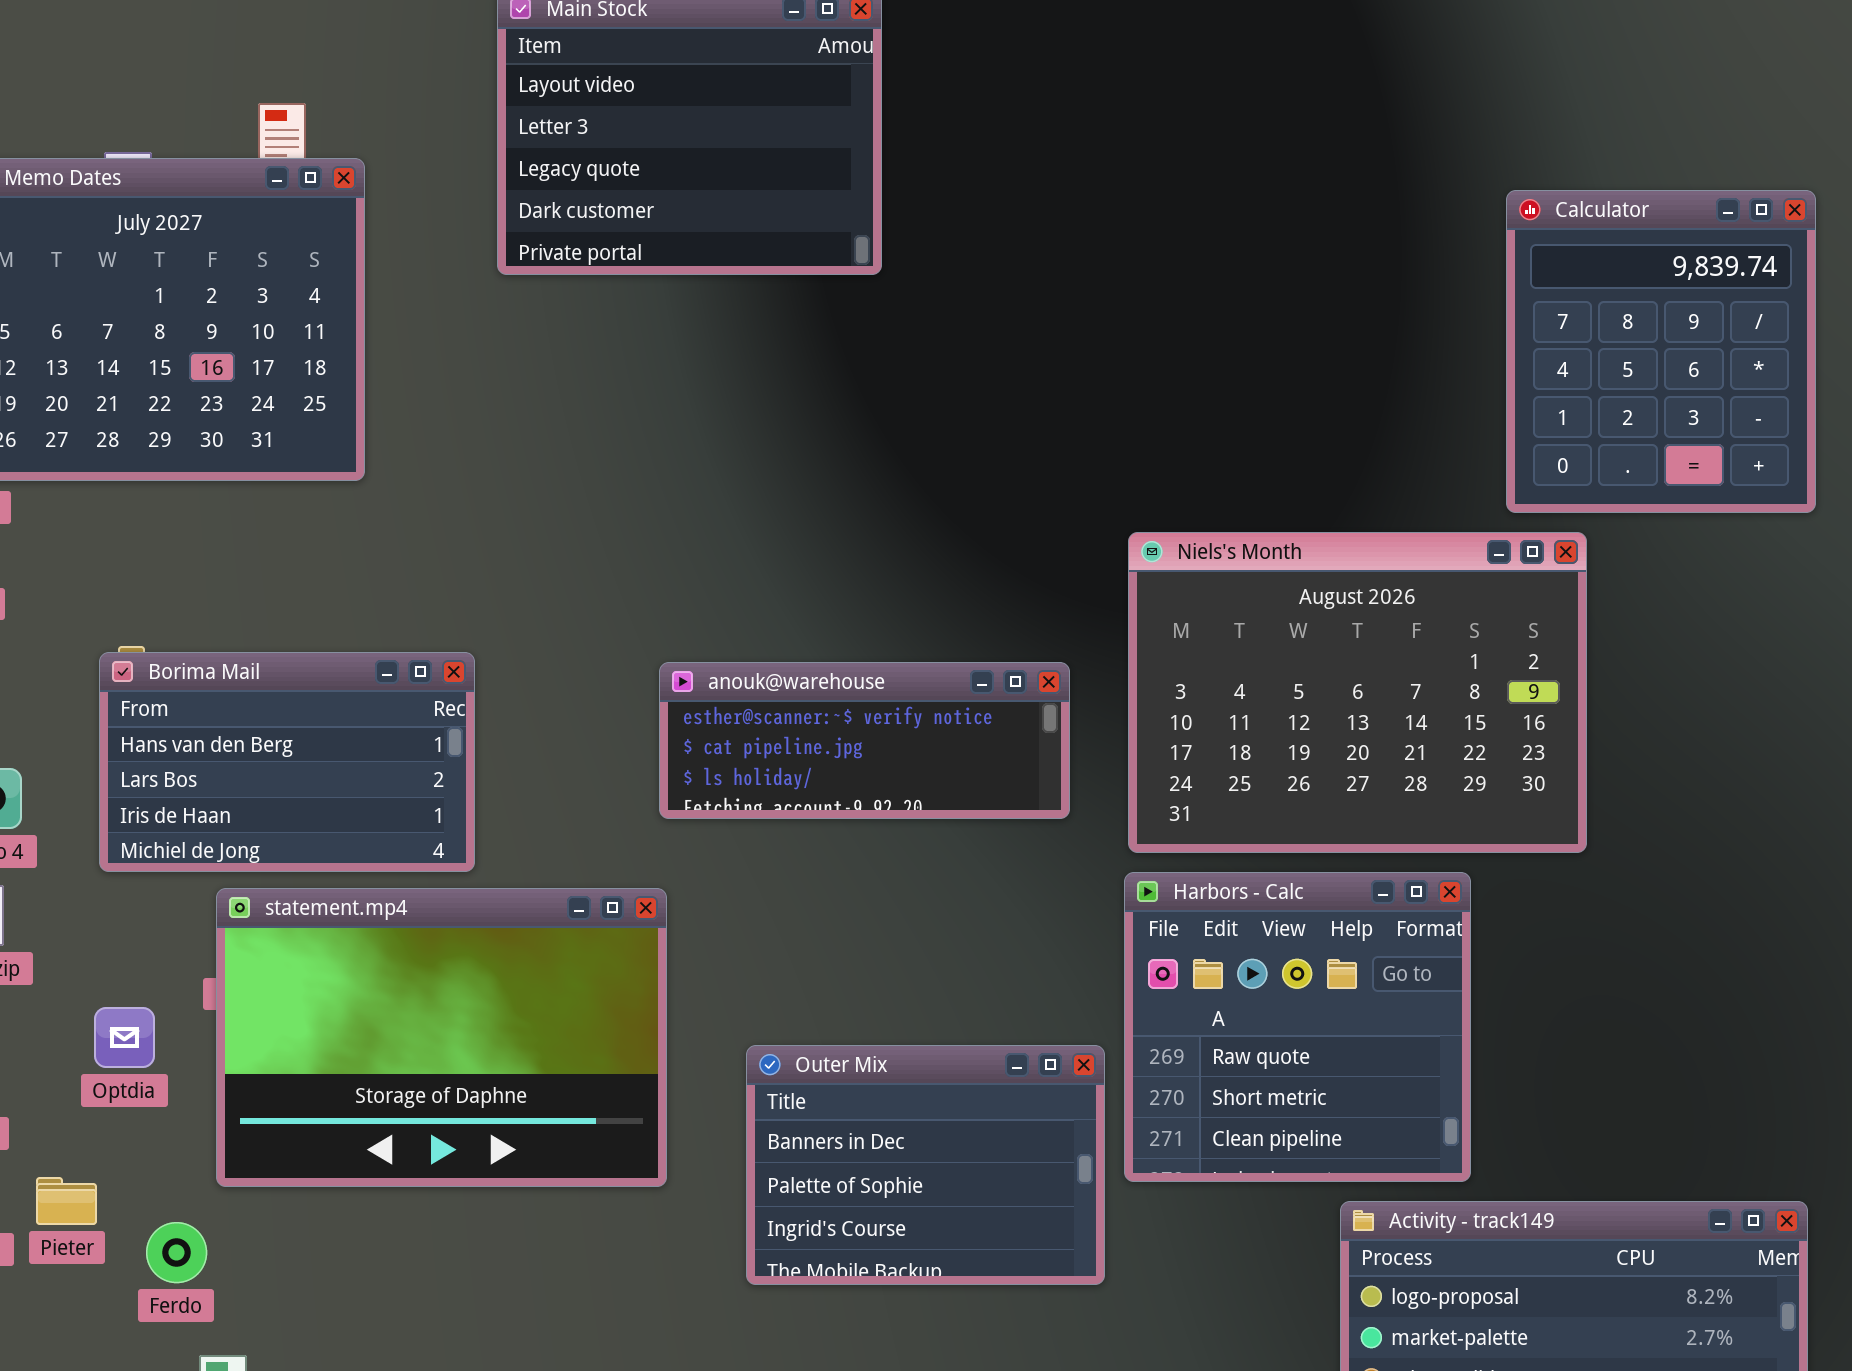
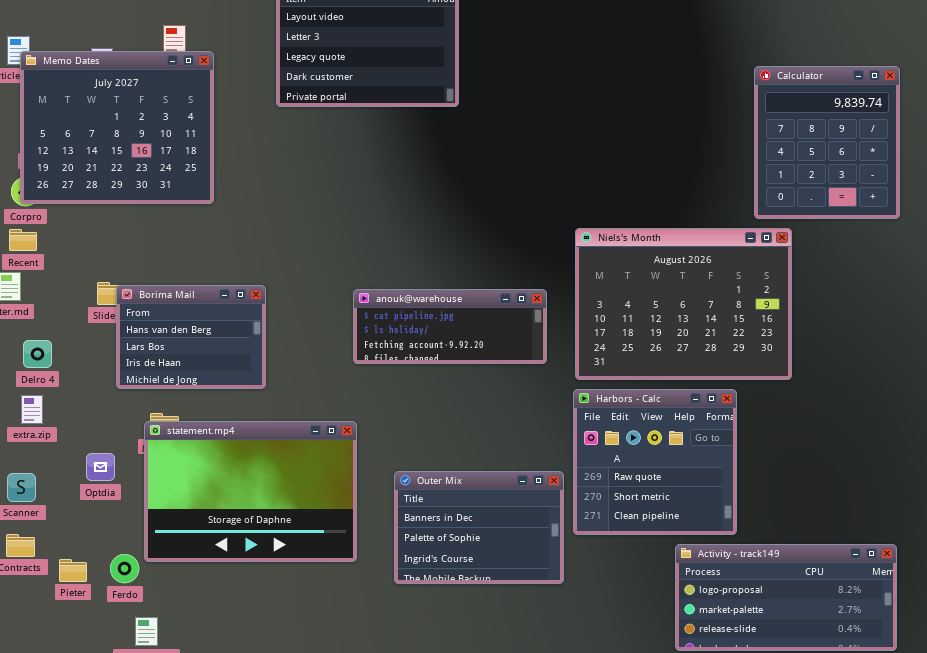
Borima Mail: [99,652,475,872] -> [116,285,266,389], resized
anouk@warehouse: [659,662,1070,819] -> [353,289,547,364], scrolled down 1 row
statement.mp4: [216,888,667,1187] -> [144,421,357,562], moved
Pieter: [36,1177,97,1225] -> [59,559,87,582], moved

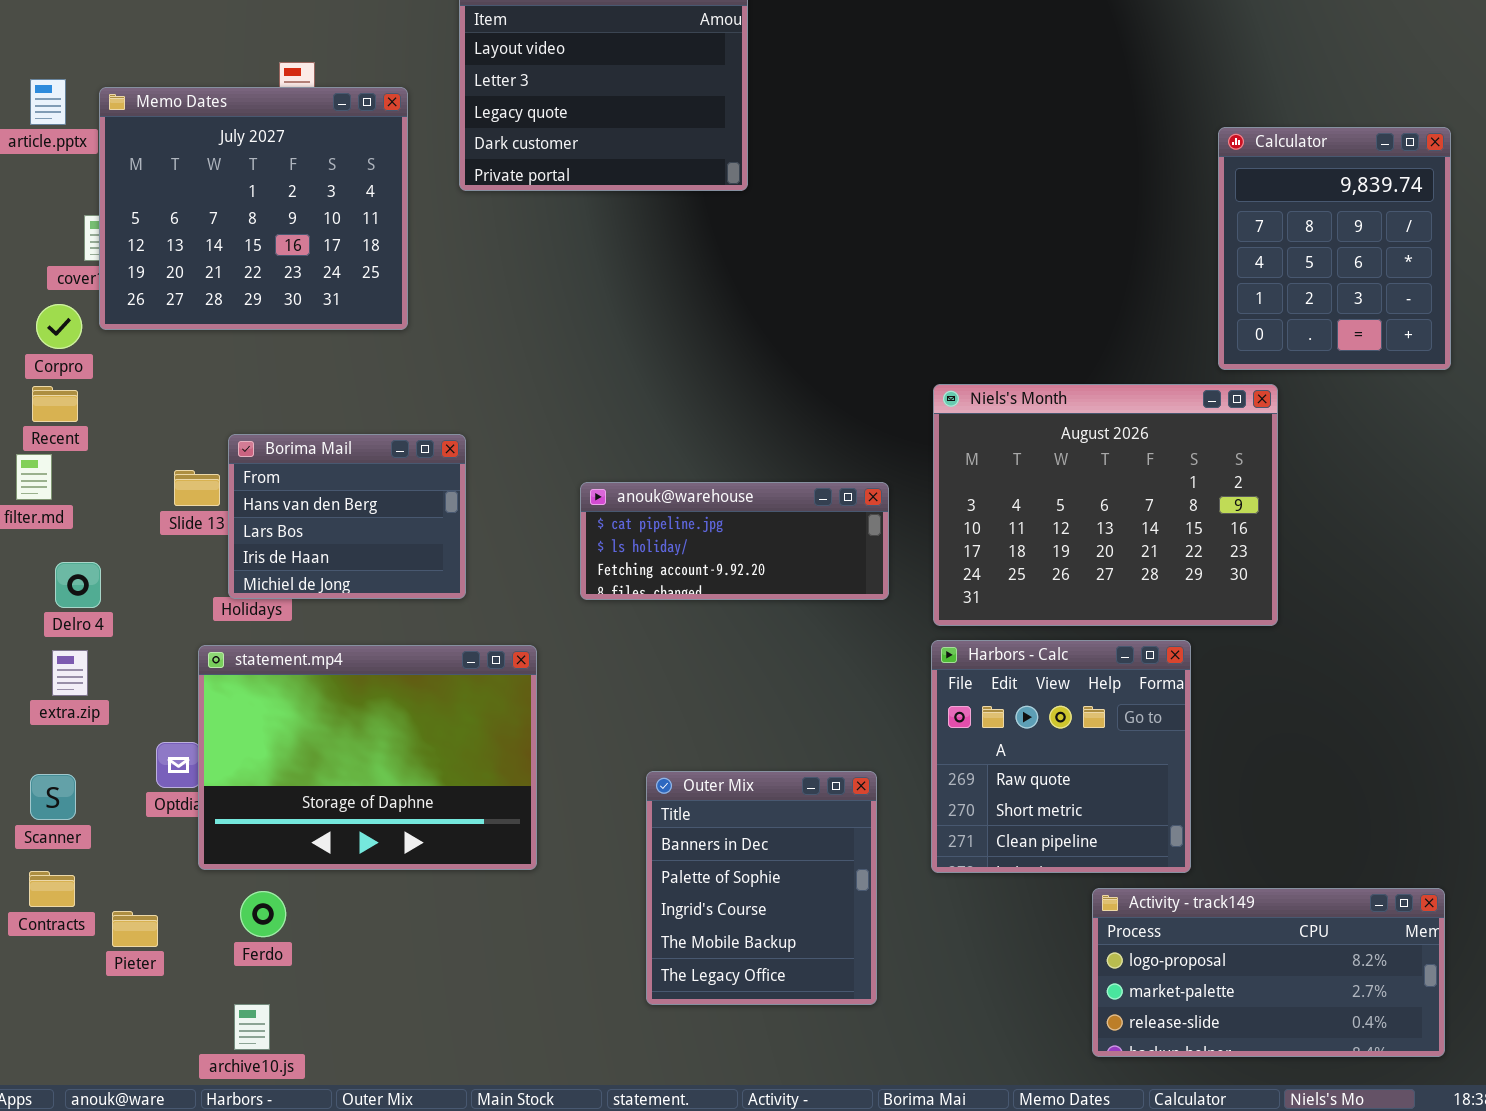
Memo Dates: [20,51,214,204] -> [99,87,408,330], moved
Borima Mail: [116,285,266,389] -> [228,434,466,599], moved
statement.mp4: [144,421,357,562] -> [198,645,537,870], moved
Outer Mix: [394,471,564,584] -> [646,771,877,1005], resized
Ferdo: [110,554,139,583] -> [240,891,286,937], moved

